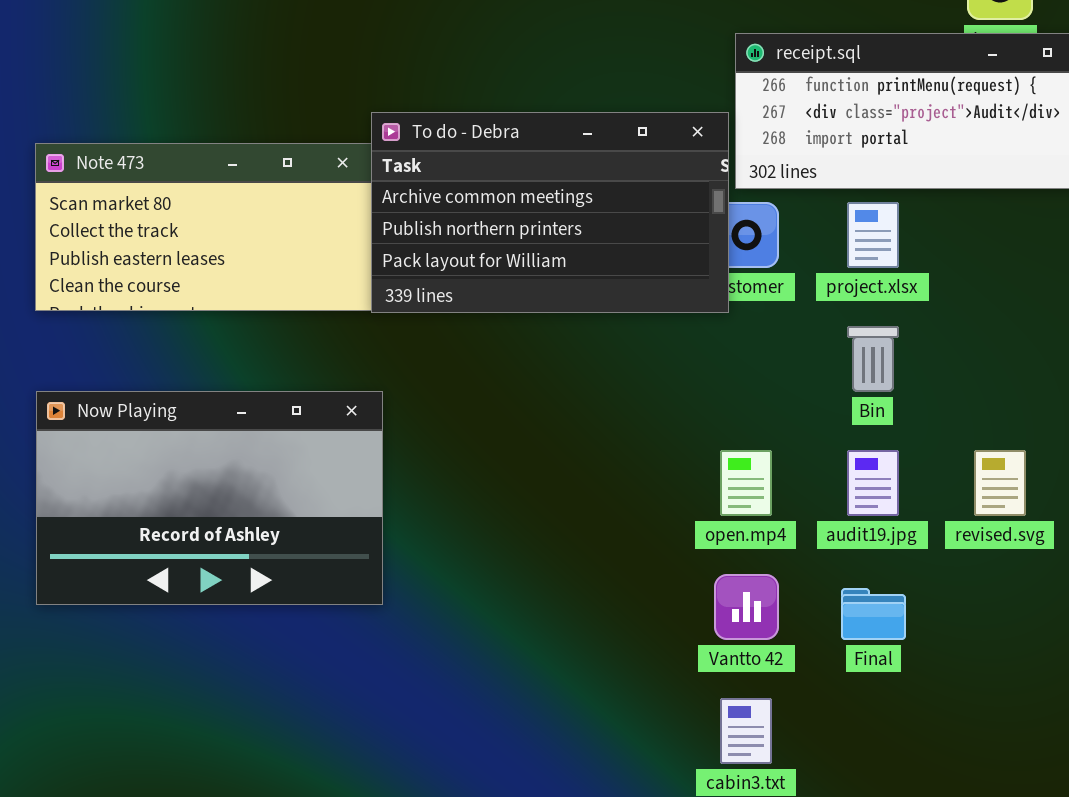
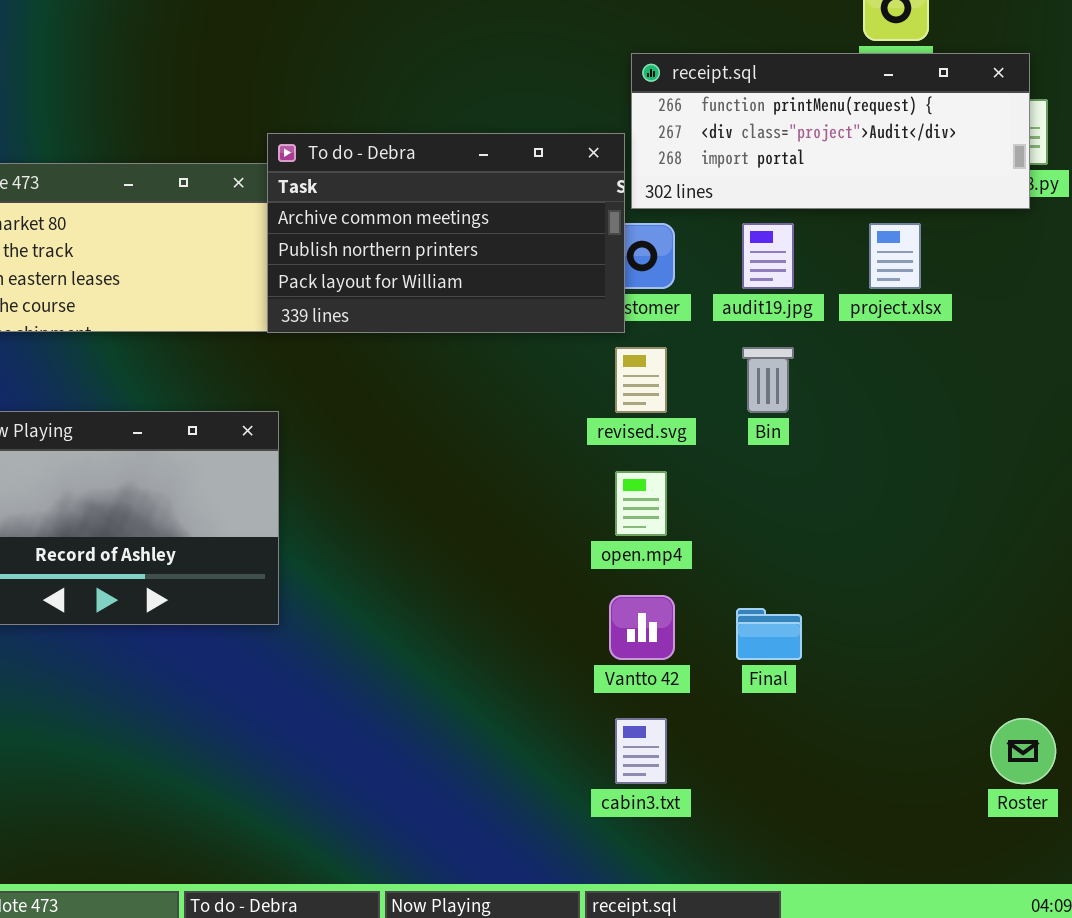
project.xlsx: [847,202,899,268] -> [869,223,921,289], moved
audit19.jpg: [847,450,899,516] -> [742,223,794,289], moved
revised.svg: [974,450,1026,516] -> [615,347,667,413], moved

